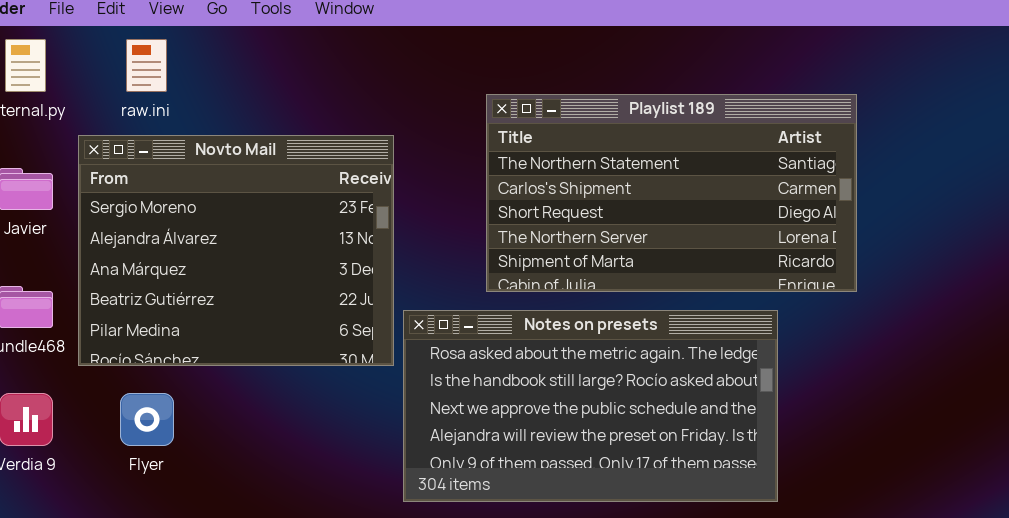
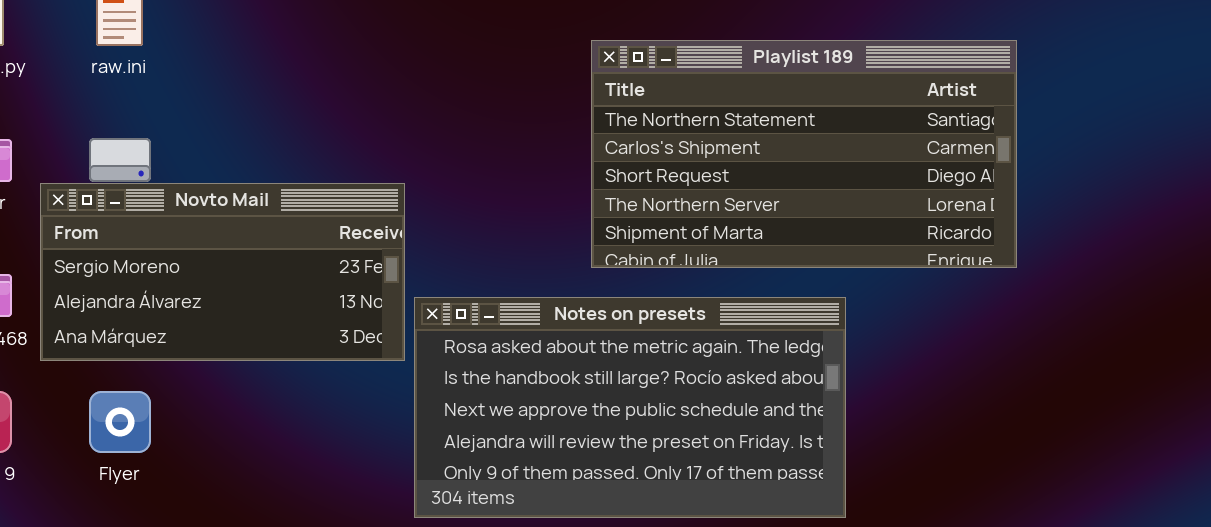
Playlist 189: [486,94,857,292] -> [591,40,1017,268], moved
Novto Mail: [78,135,394,366] -> [40,183,405,361], resized

